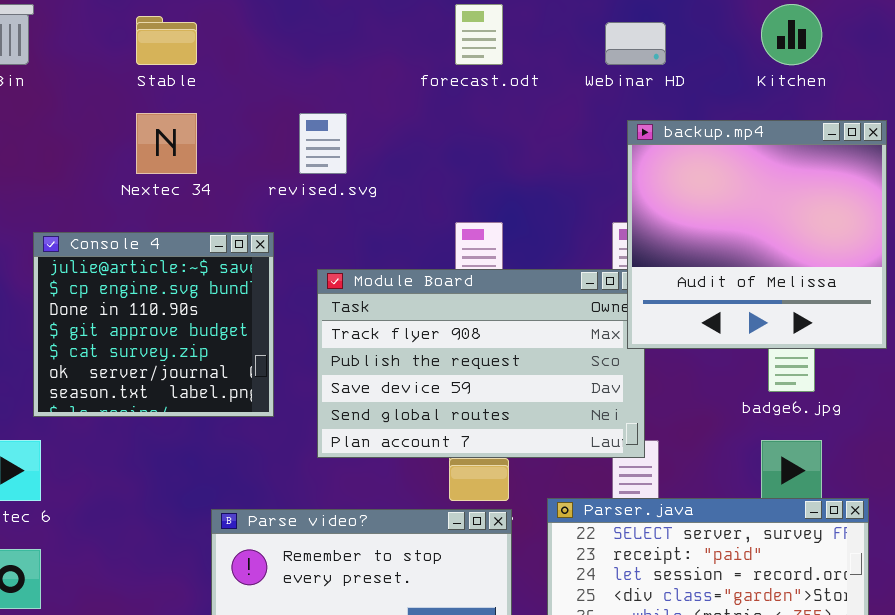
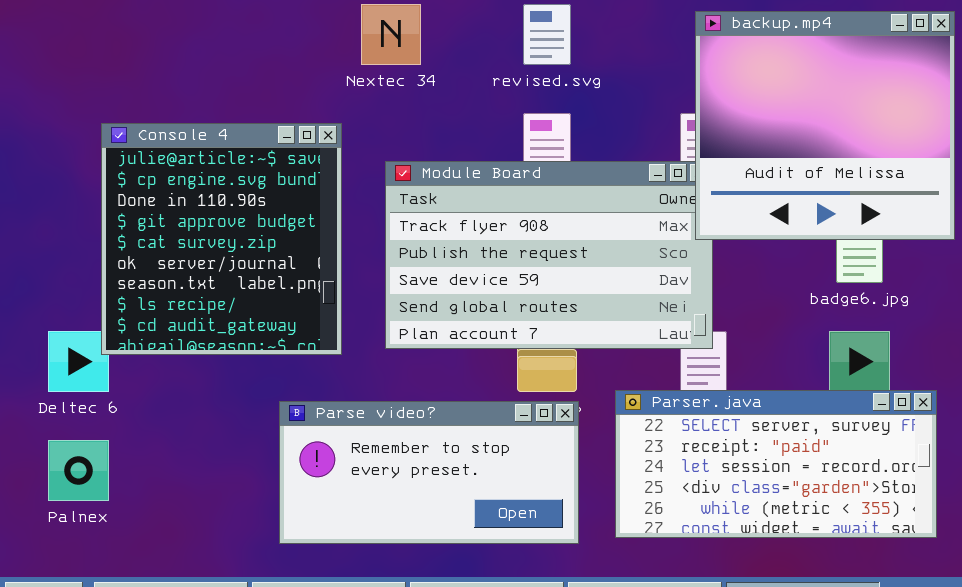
Nextec 34: [136,113,197,174] -> [361,4,421,65], moved
revised.svg: [299,113,347,174] -> [523,4,571,65], moved
Console 4: [33,232,274,417] -> [101,123,342,355], resized

